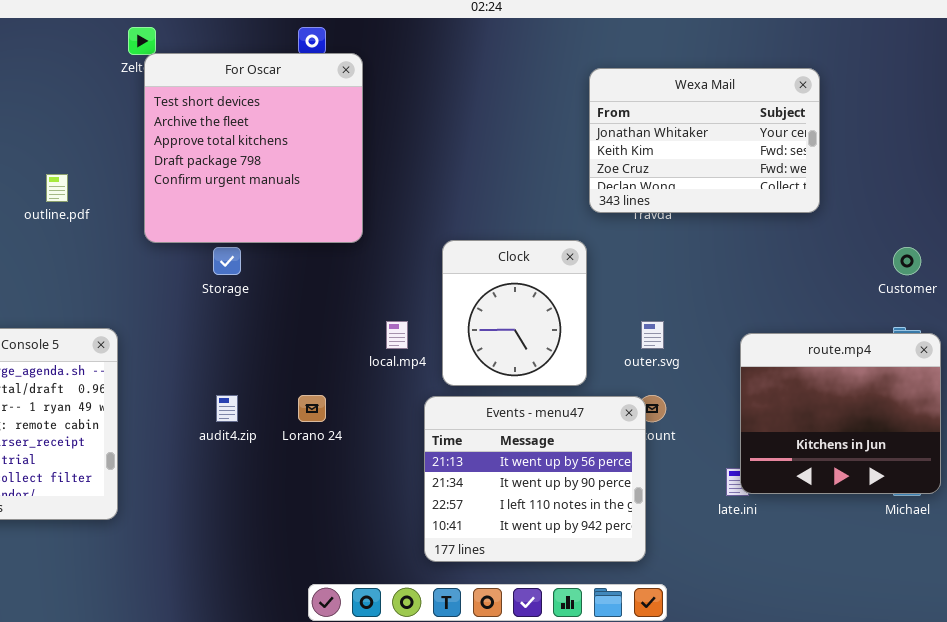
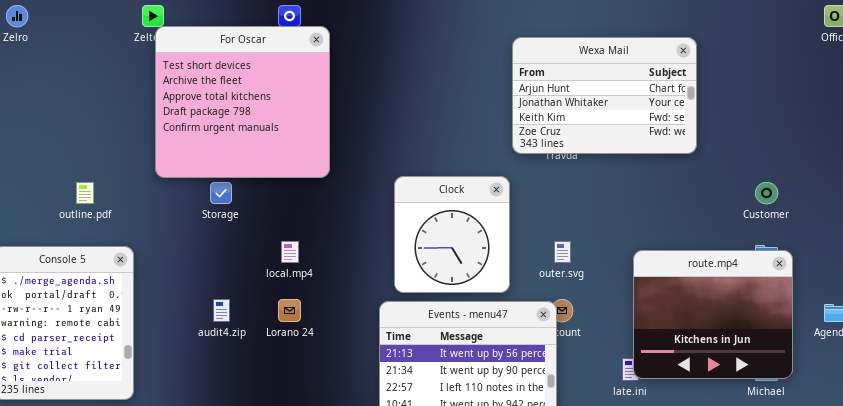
Wexa Mail: [589,68,820,213] -> [512,37,697,154], scrolled up 1 row
outline.pdf: [46,174,68,202] -> [76,182,94,204], moved
local.mp4: [386,321,408,349] -> [281,241,299,263], moved

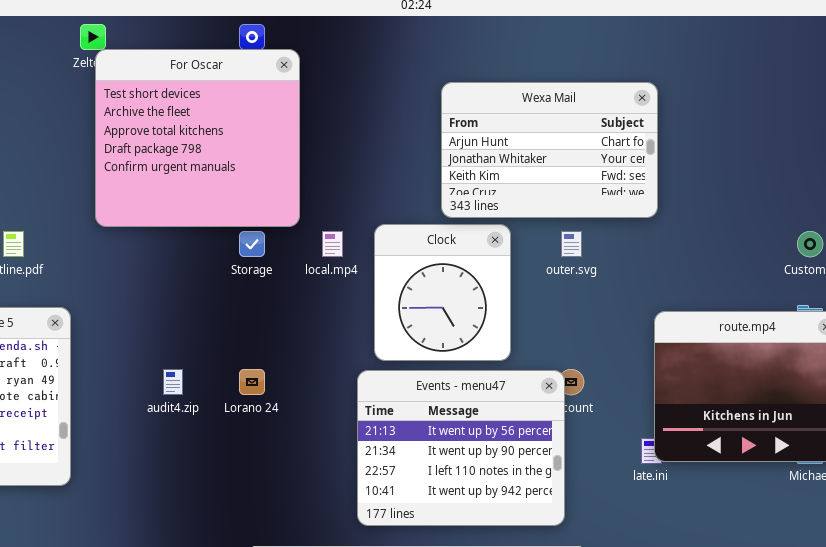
Wexa Mail: [512,37,697,154] -> [441,82,658,218], moved
Storage: [210,182,232,204] -> [239,231,265,257], moved
local.mp4: [281,241,299,263] -> [322,231,343,257], moved
outer.svg: [554,241,571,263] -> [561,231,582,257], moved

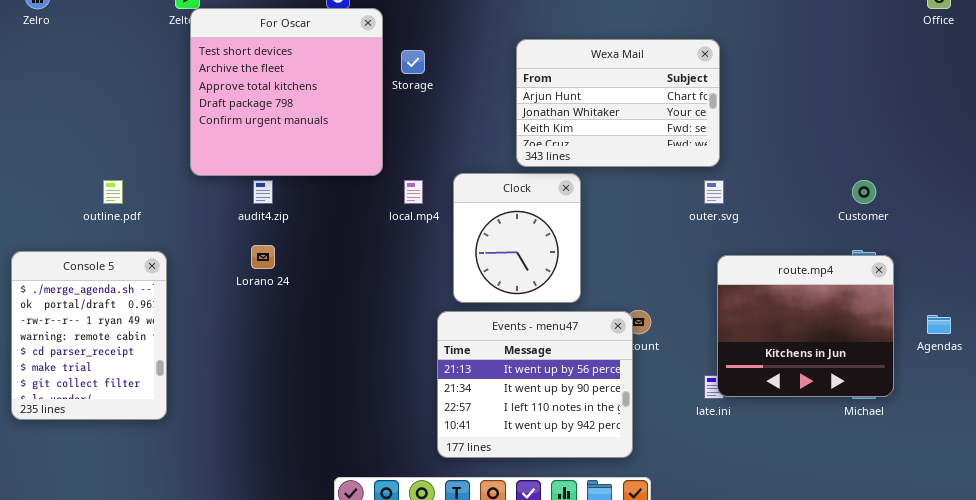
Storage: [239,231,265,257] -> [401,50,425,74], moved
outer.svg: [561,231,582,257] -> [704,180,724,204], moved
audit4.zip: [163,369,183,395] -> [253,180,273,204], moved
Lorano 24: [239,369,265,395] -> [251,245,275,269], moved

